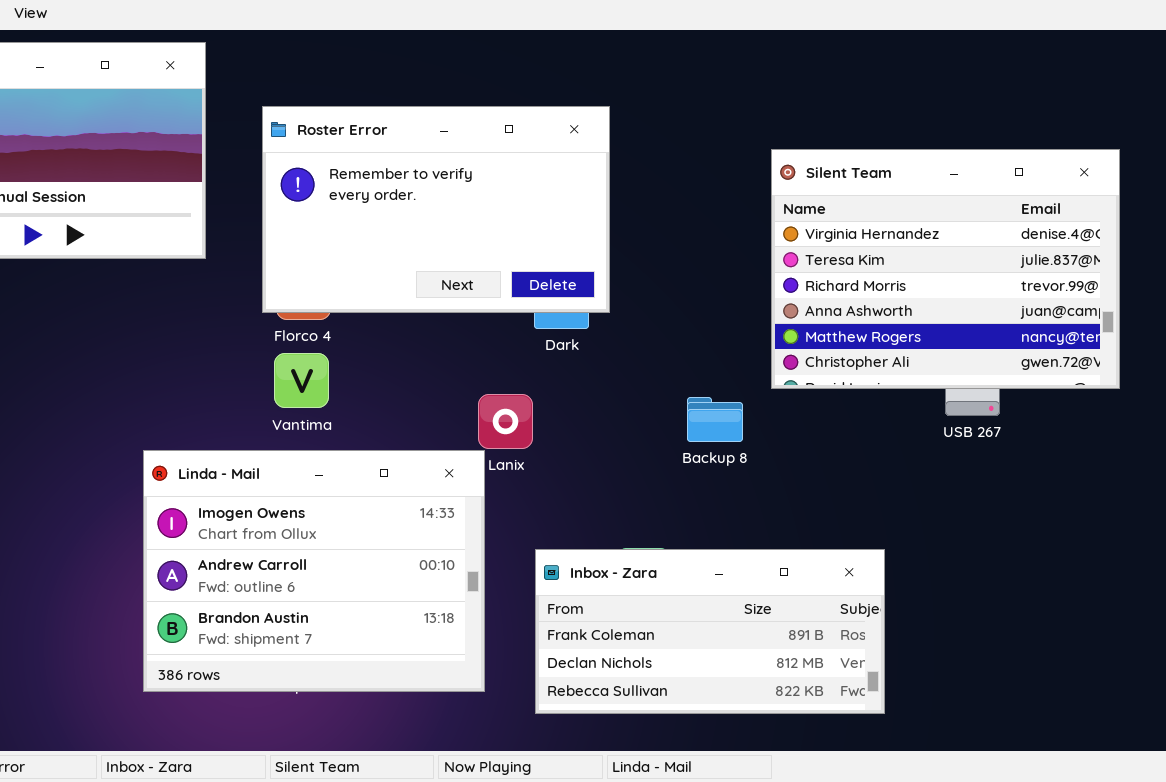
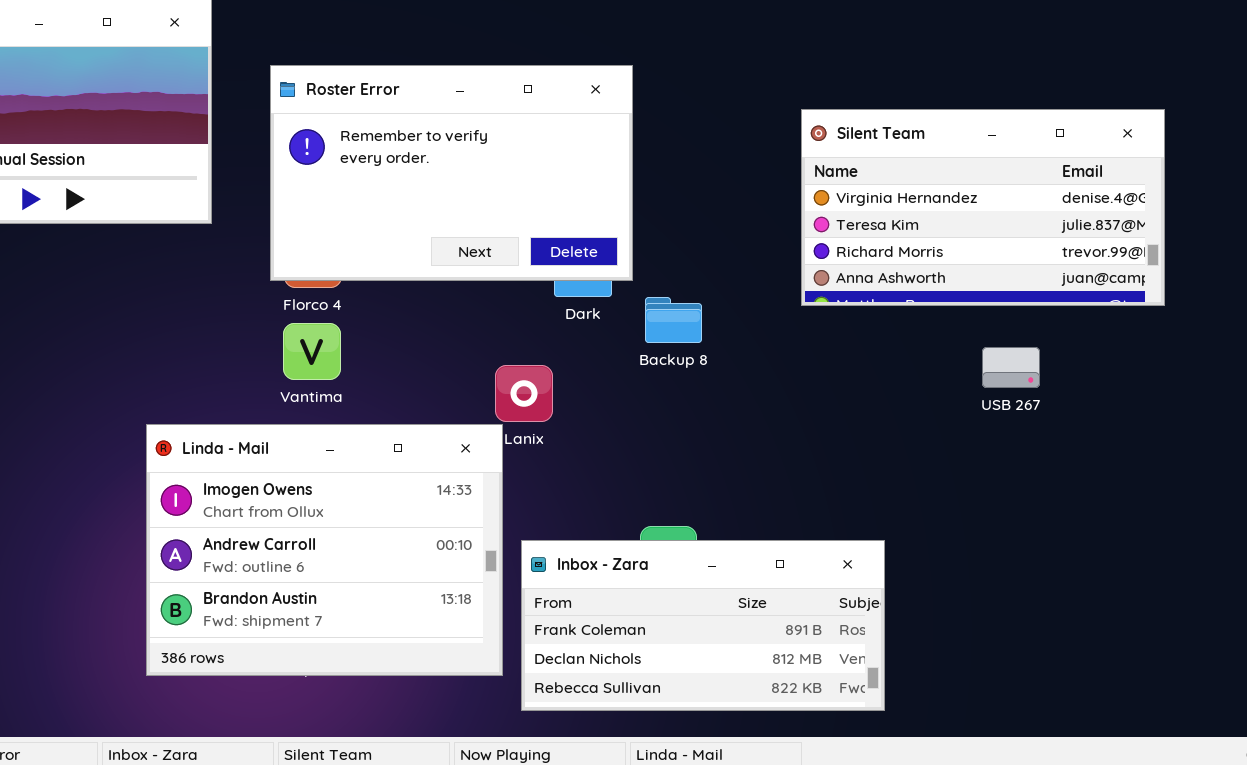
Silent Team: [771,149,1120,389] -> [801,109,1165,306], resized
Backup 8: [687,397,743,442] -> [645,297,702,343], moved
Inbox - Zara: [535,549,885,714] -> [521,540,885,711], moved

